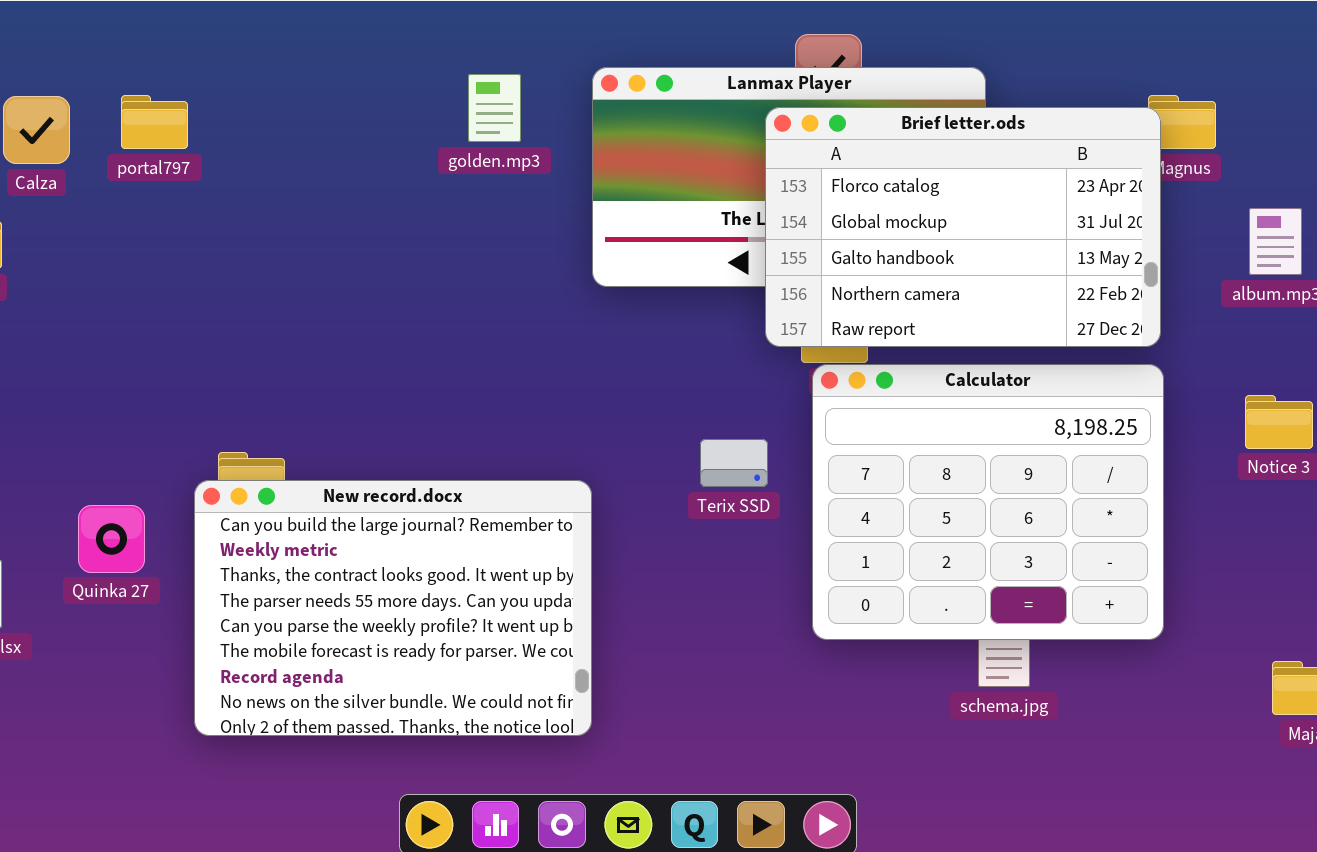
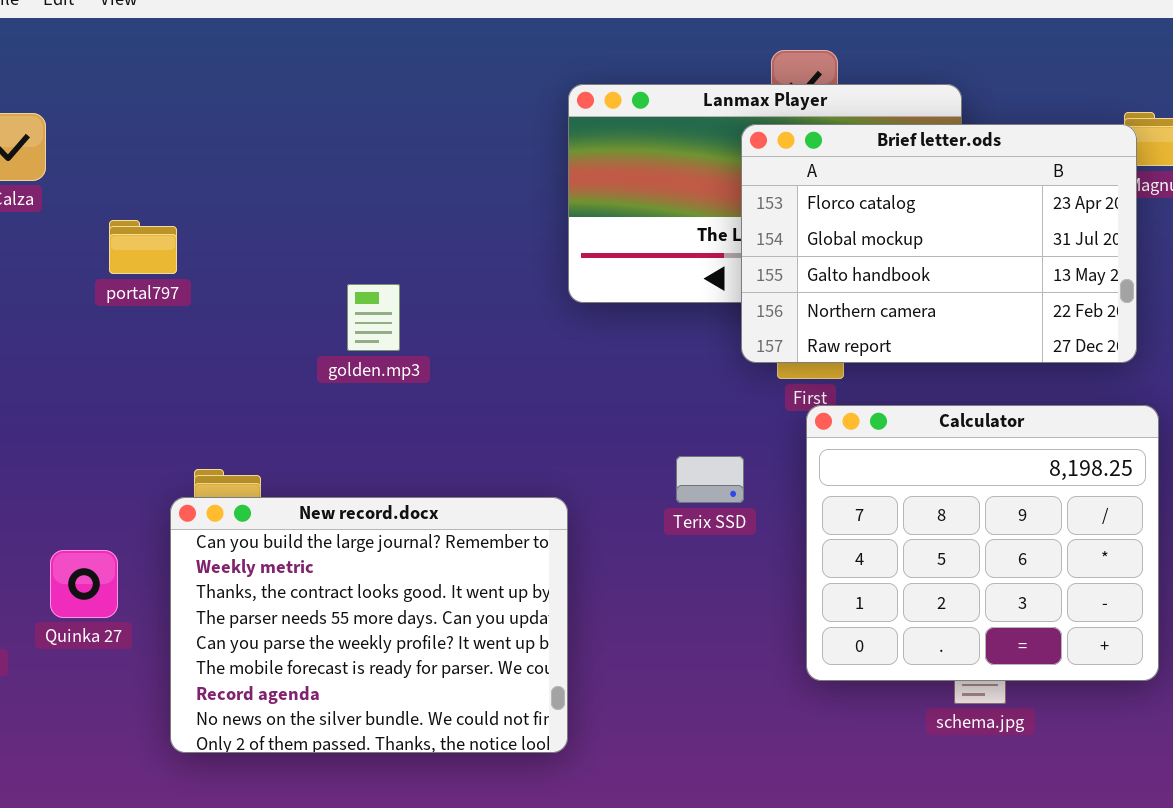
golden.mp3: [468,74,521,142] -> [347,284,400,351], moved
portal797: [121,95,188,149] -> [109,220,177,274], moved
Calculator: [812,364,1164,640] -> [806,405,1159,681], moved
Quinka 27: [78,505,145,573] -> [50,550,118,618], moved

